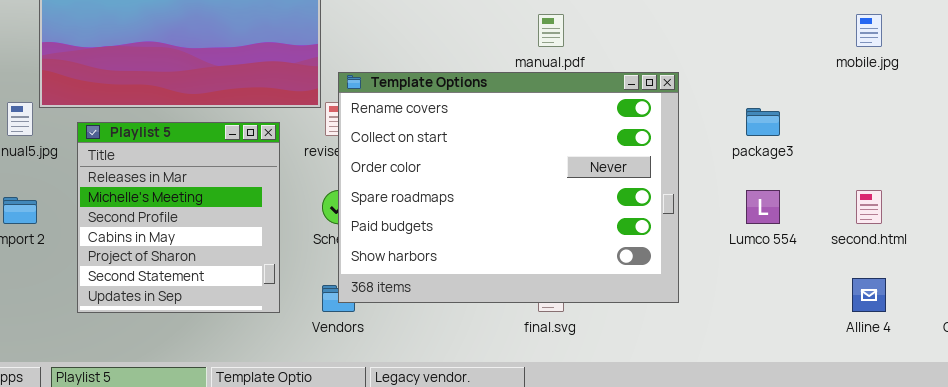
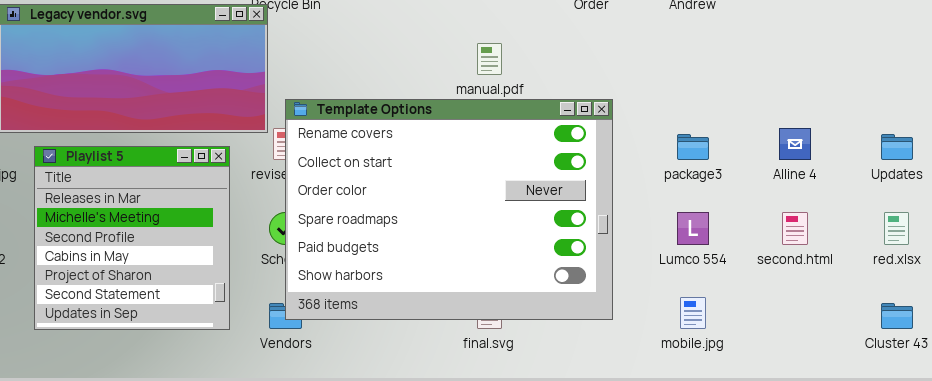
mobile.jpg: [856,14,882,47] -> [680,297,706,329], moved
Alline 4: [852,278,886,312] -> [779,128,811,160], moved

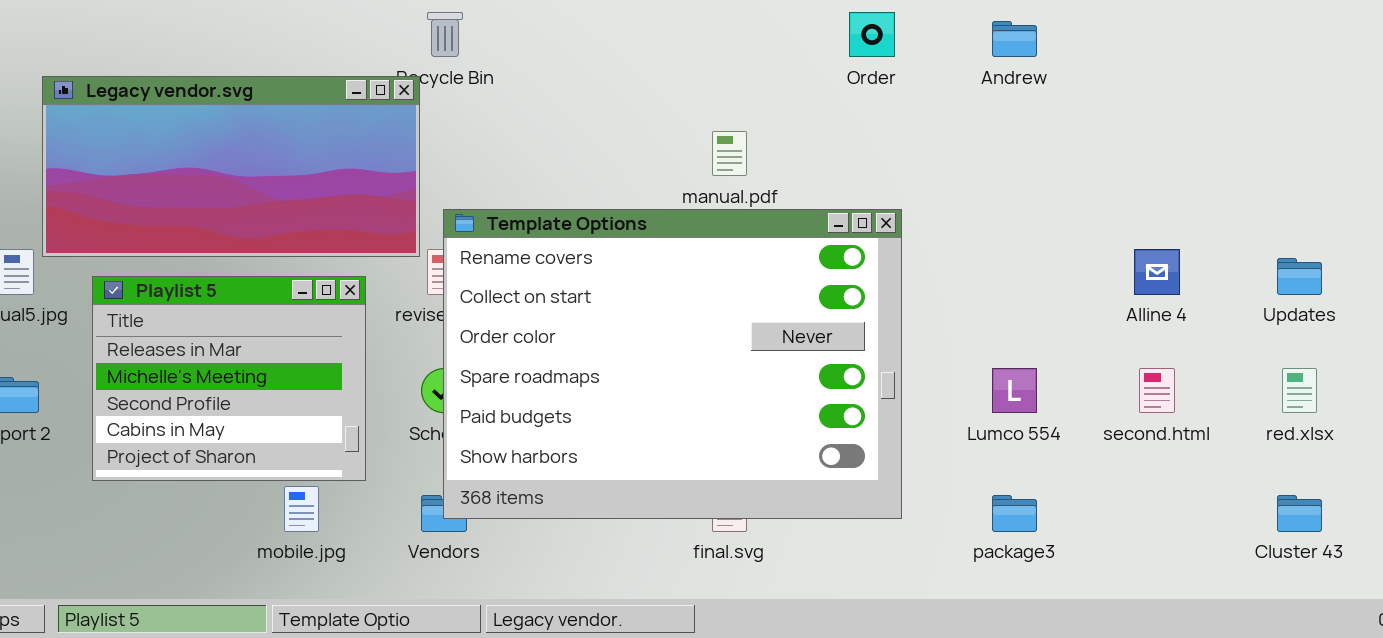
package3: [677,134,709,160] -> [992,495,1037,532], moved
Playlist 5: [34,146,230,330] -> [92,276,366,481], resized
mobile.jpg: [680,297,706,329] -> [284,486,319,532], moved

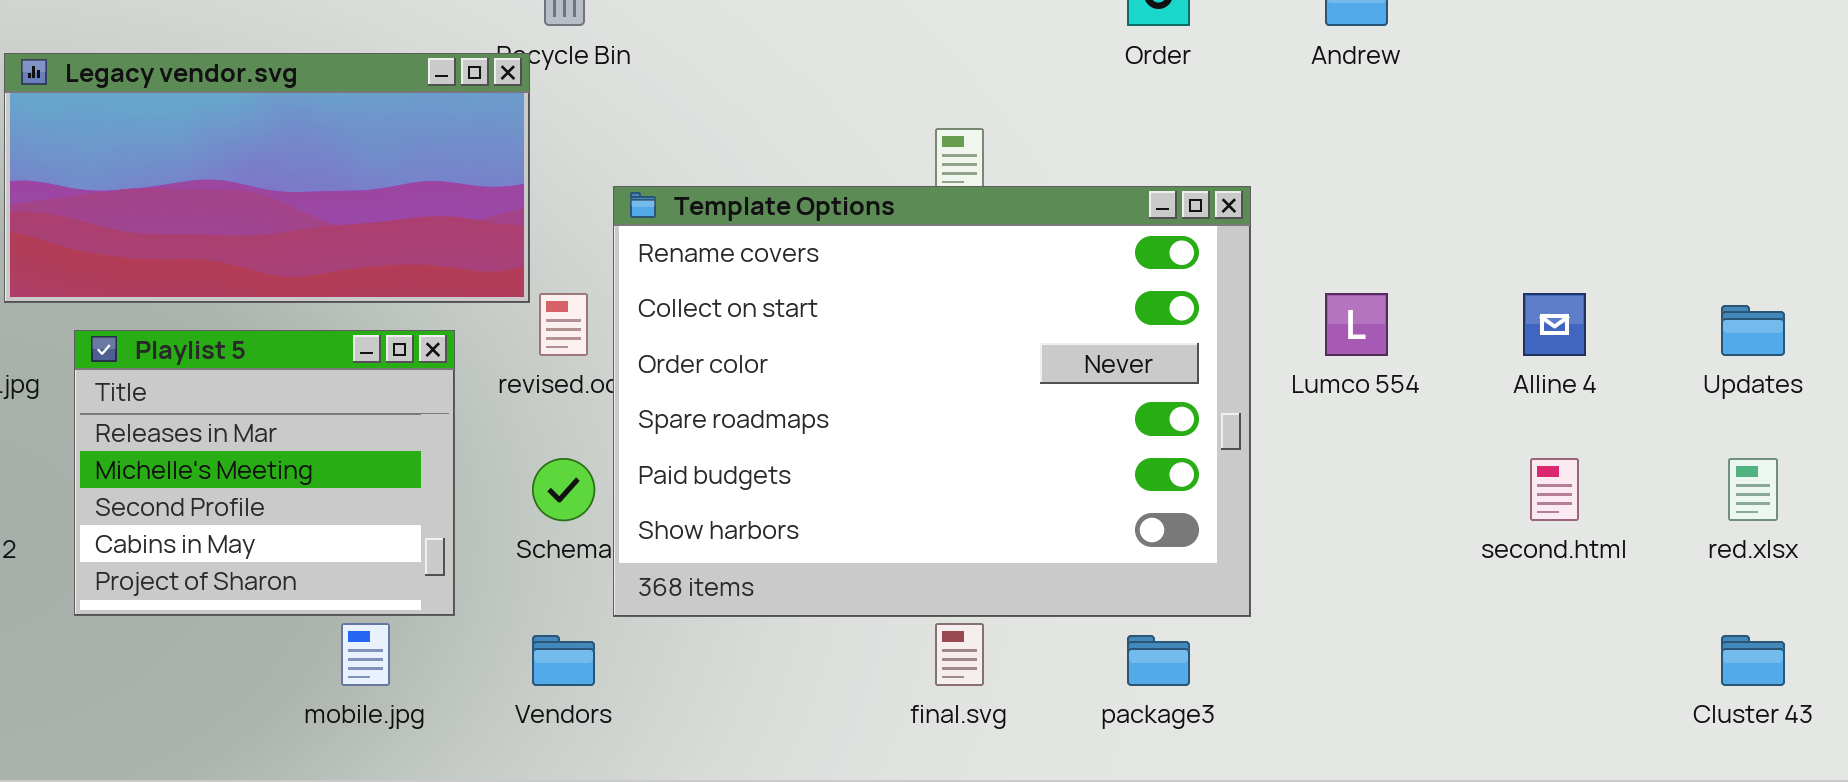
Template Options: [443,209,902,519] -> [613,186,1251,617], moved
Lumco 554: [992,368,1037,413] -> [1325,293,1388,356], moved
package3: [992,495,1037,532] -> [1127,635,1190,686], moved

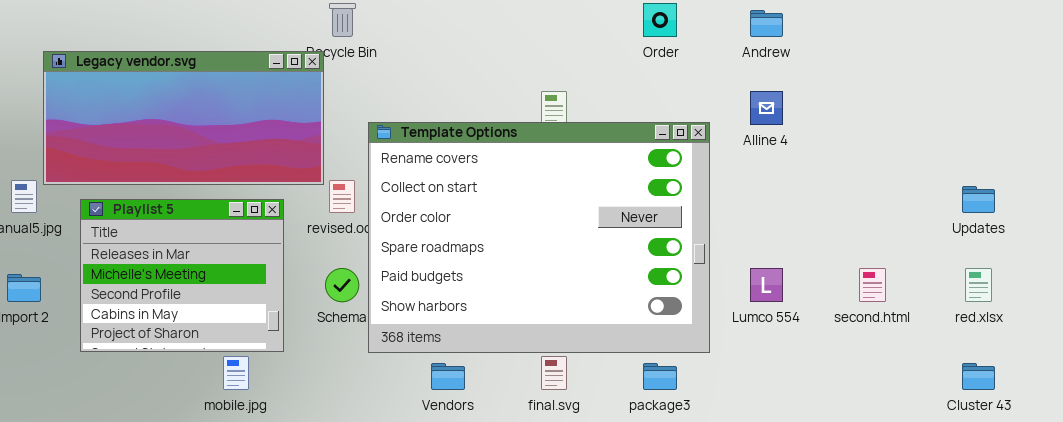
Lumco 554: [1325,293,1388,356] -> [750,268,783,302], moved
Alline 4: [1523,293,1586,356] -> [750,91,783,125], moved
Vendors: [532,635,595,686] -> [431,363,465,390], moved

